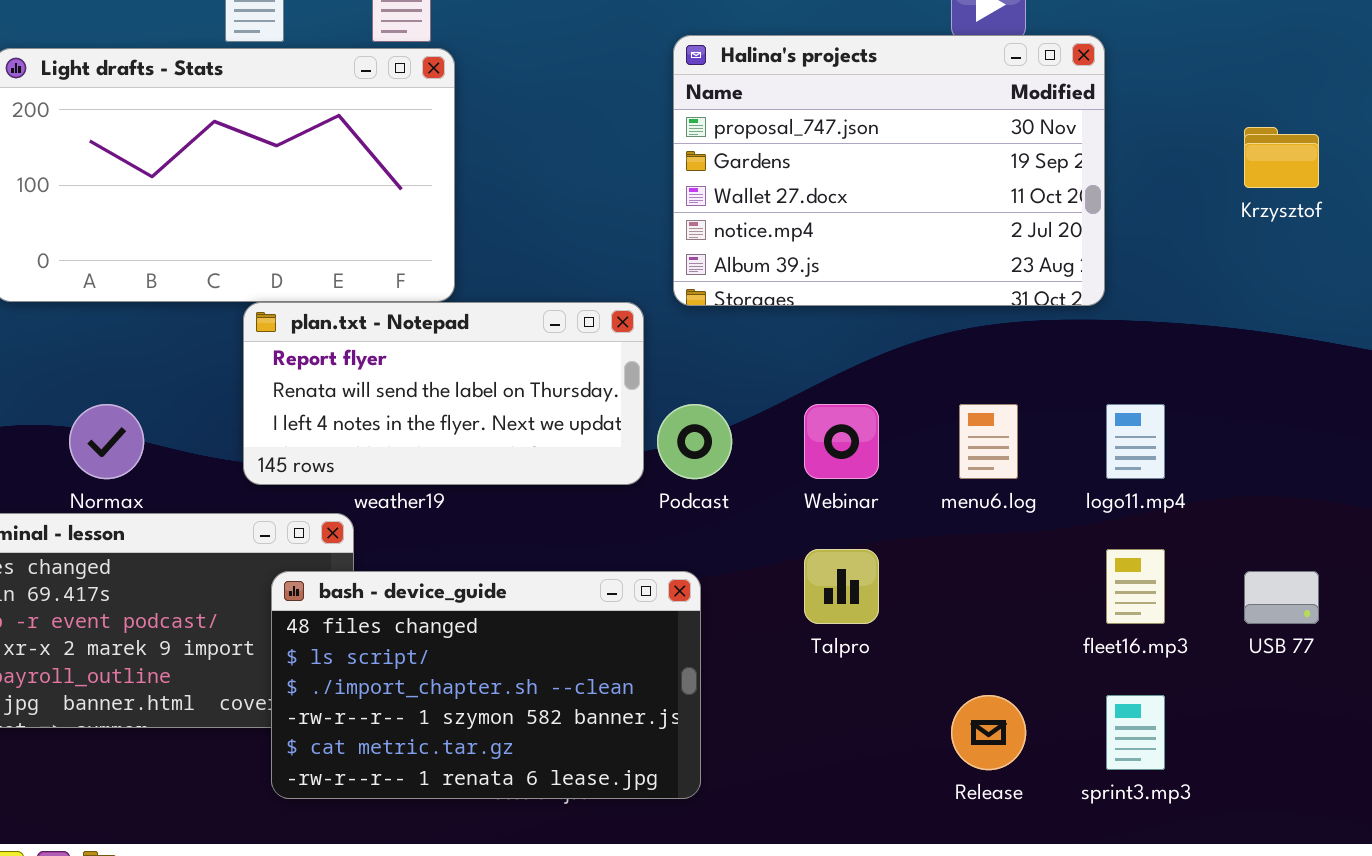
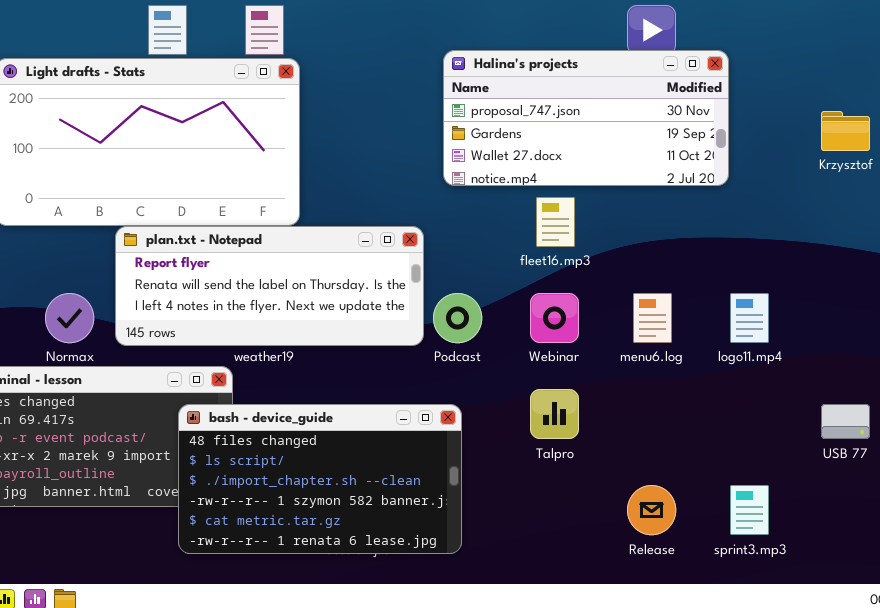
Halina's projects: [673,35,1105,306] -> [443,50,729,186], resized
plan.txt - Notepad: [243,302,644,485] -> [115,226,424,346], resized
fleet16.mp3: [1106,549,1165,624] -> [536,197,575,247], moved

